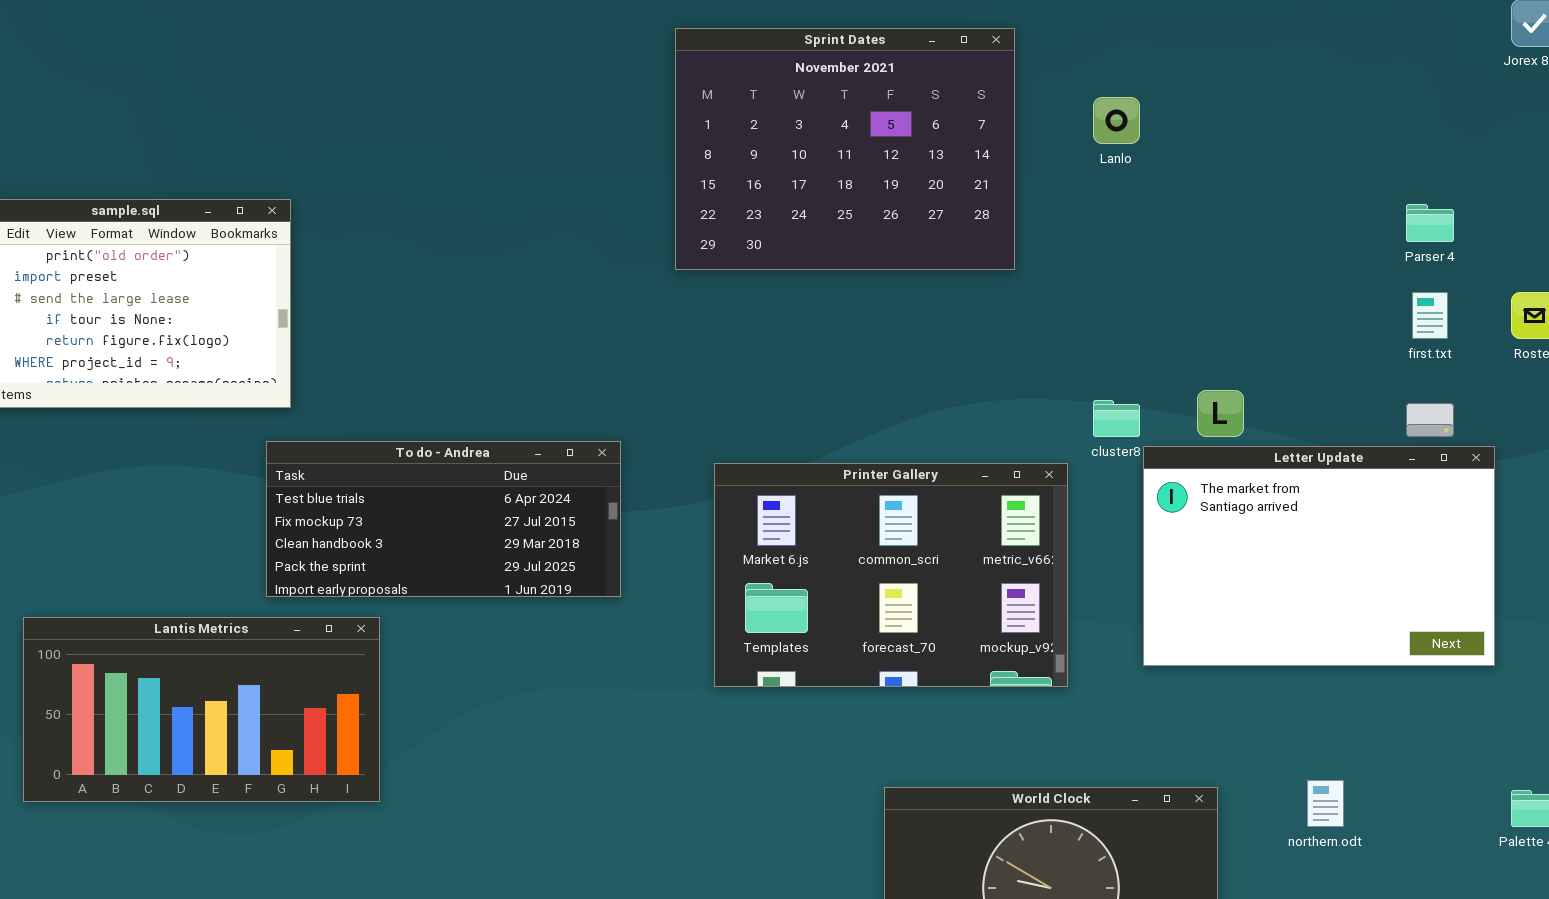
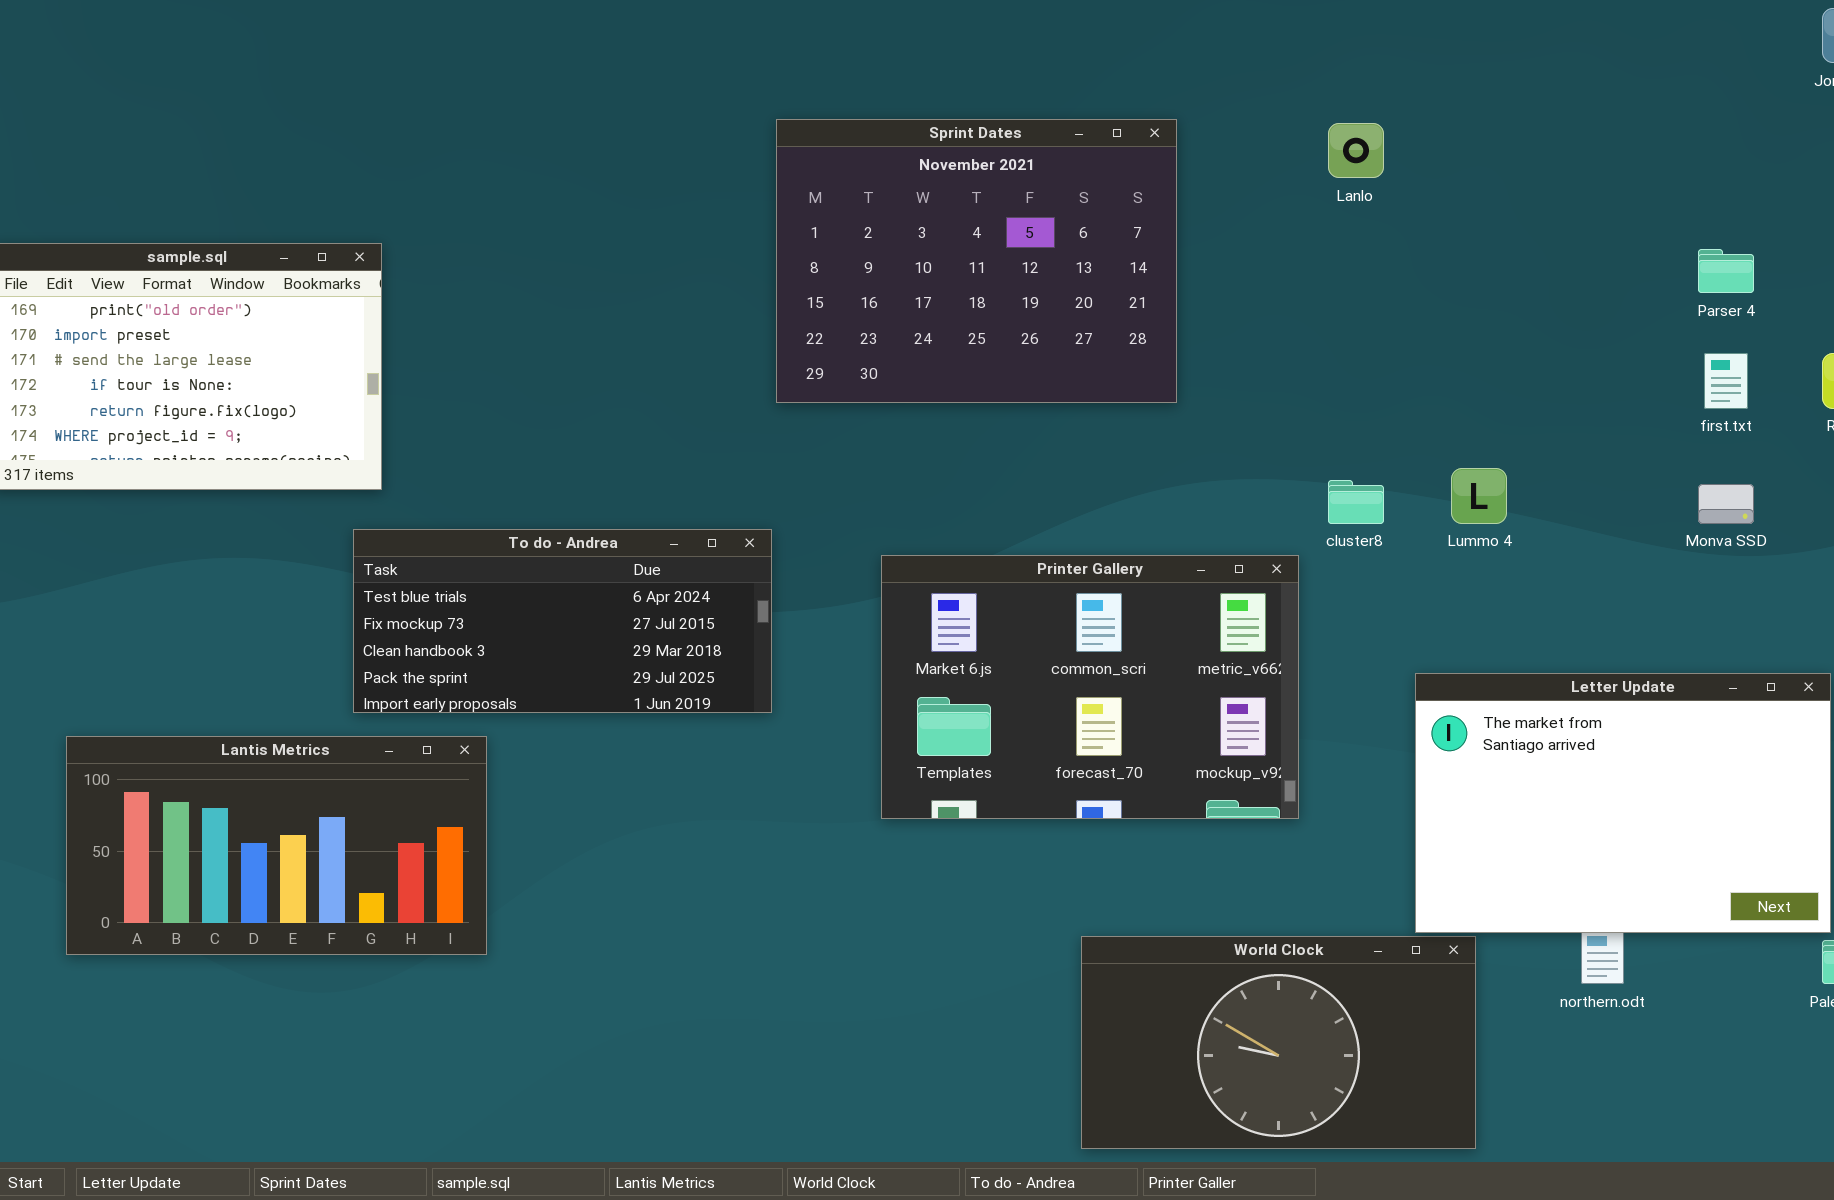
Sprint Dates: [675,28,1015,270] -> [776,119,1177,403], moved
Letter Update: [1143,446,1495,666] -> [1415,673,1831,933], moved

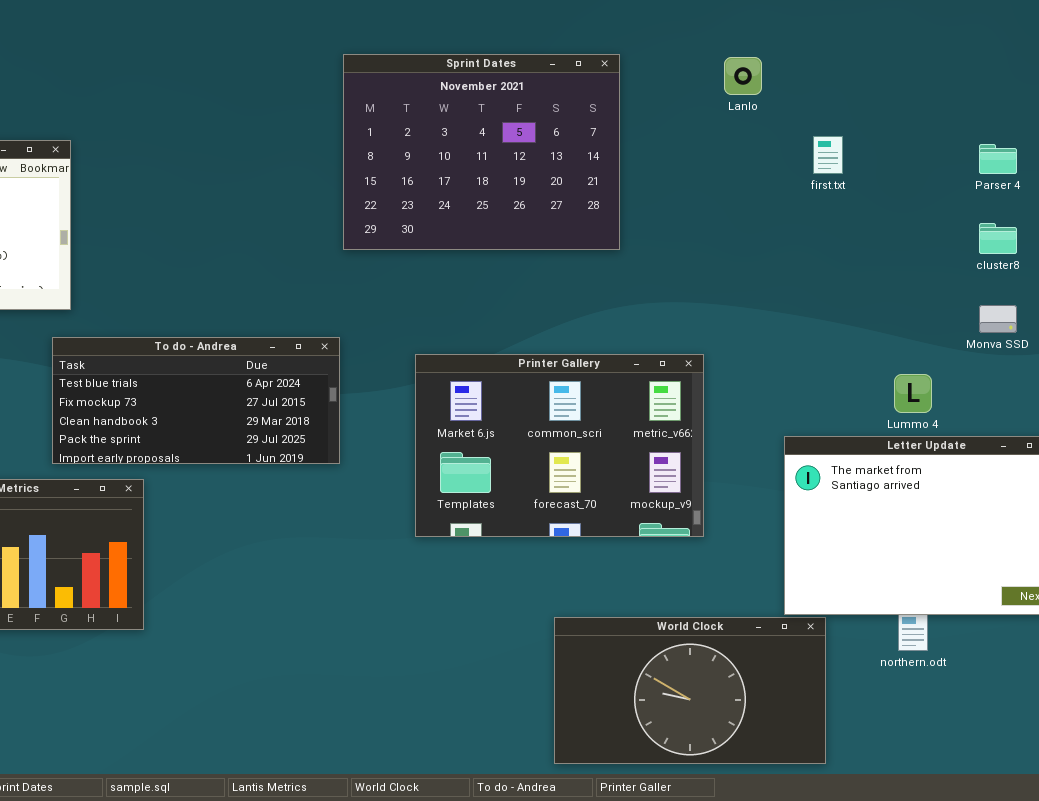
first.txt: [1704,353,1748,409] -> [813,136,843,174], moved
Lummo 4: [1451,468,1507,524] -> [894,374,932,413], moved
cluster8: [1328,480,1384,524] -> [979,223,1017,254], moved

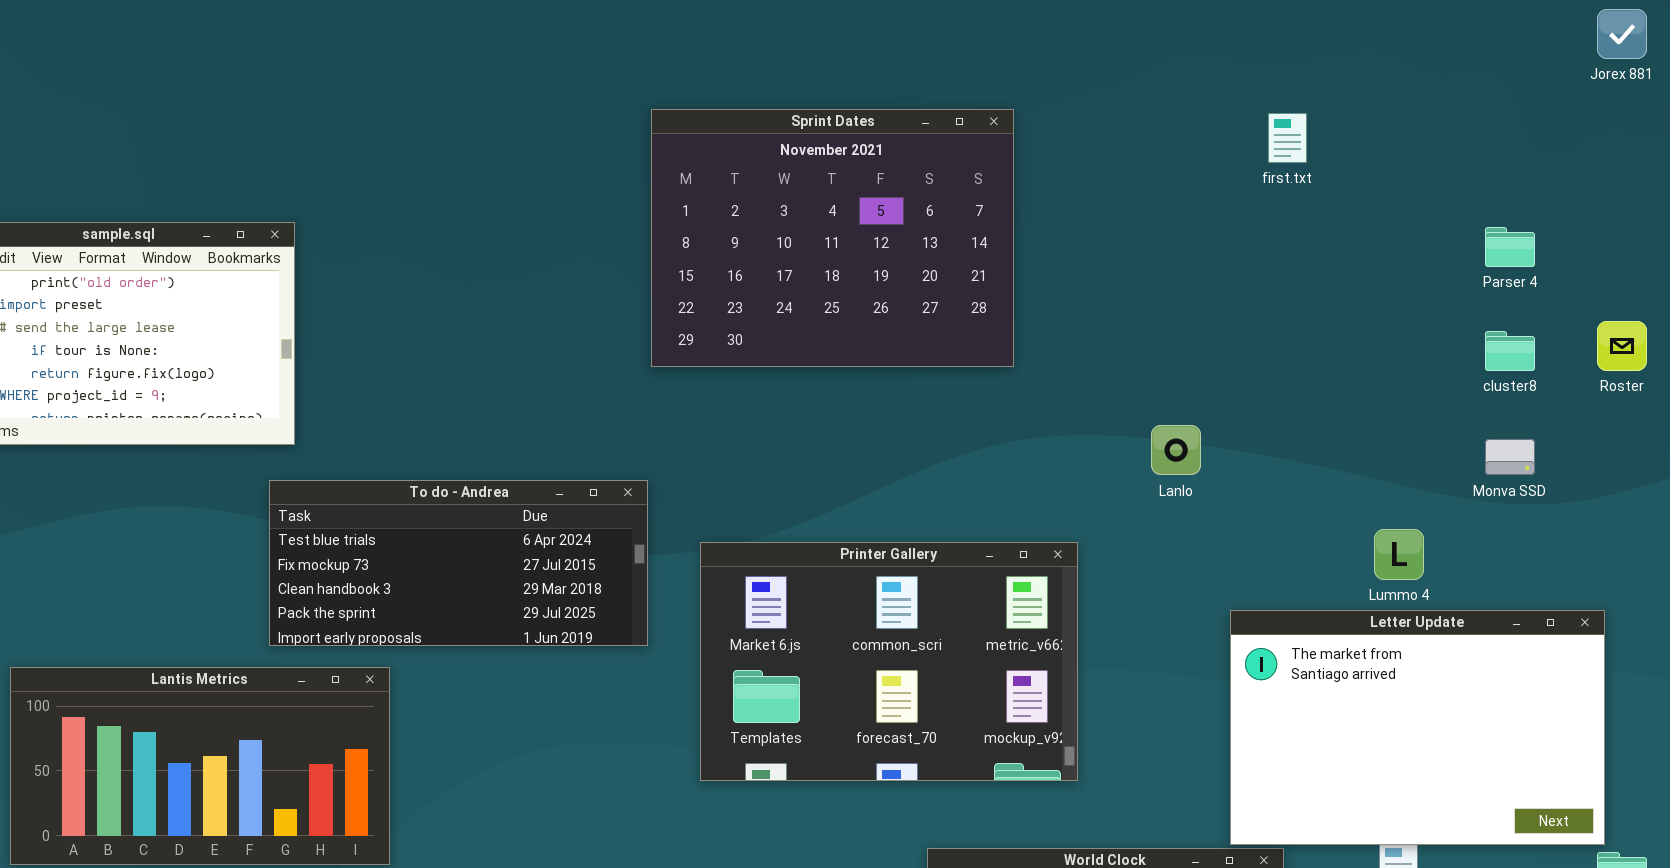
Lanlo: [724,57,762,95] -> [1151,425,1201,475], moved
first.txt: [813,136,843,174] -> [1268,113,1307,163], moved
Printer Gallery: [415,354,704,537] -> [700,542,1078,781], moved

